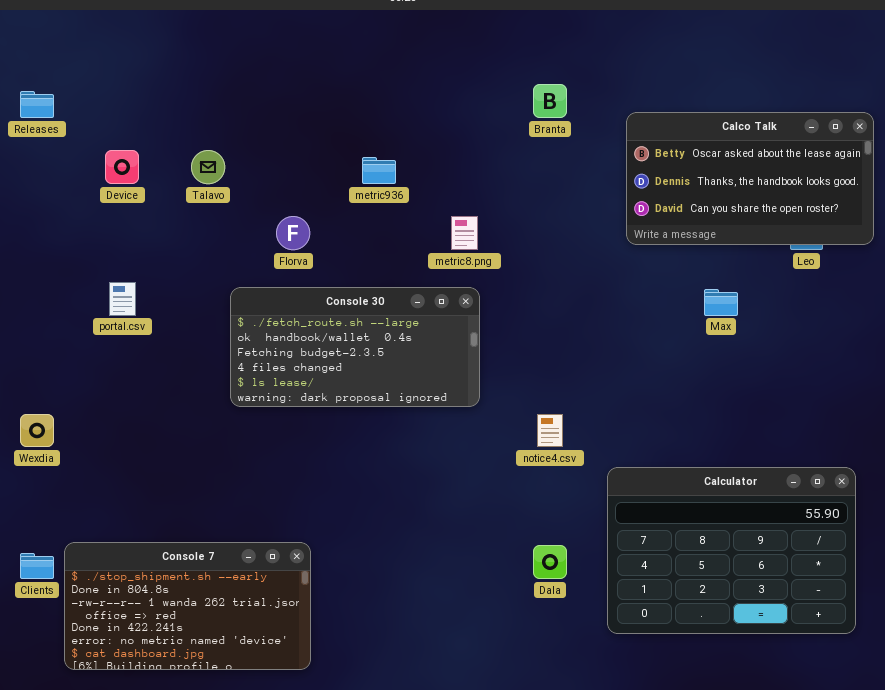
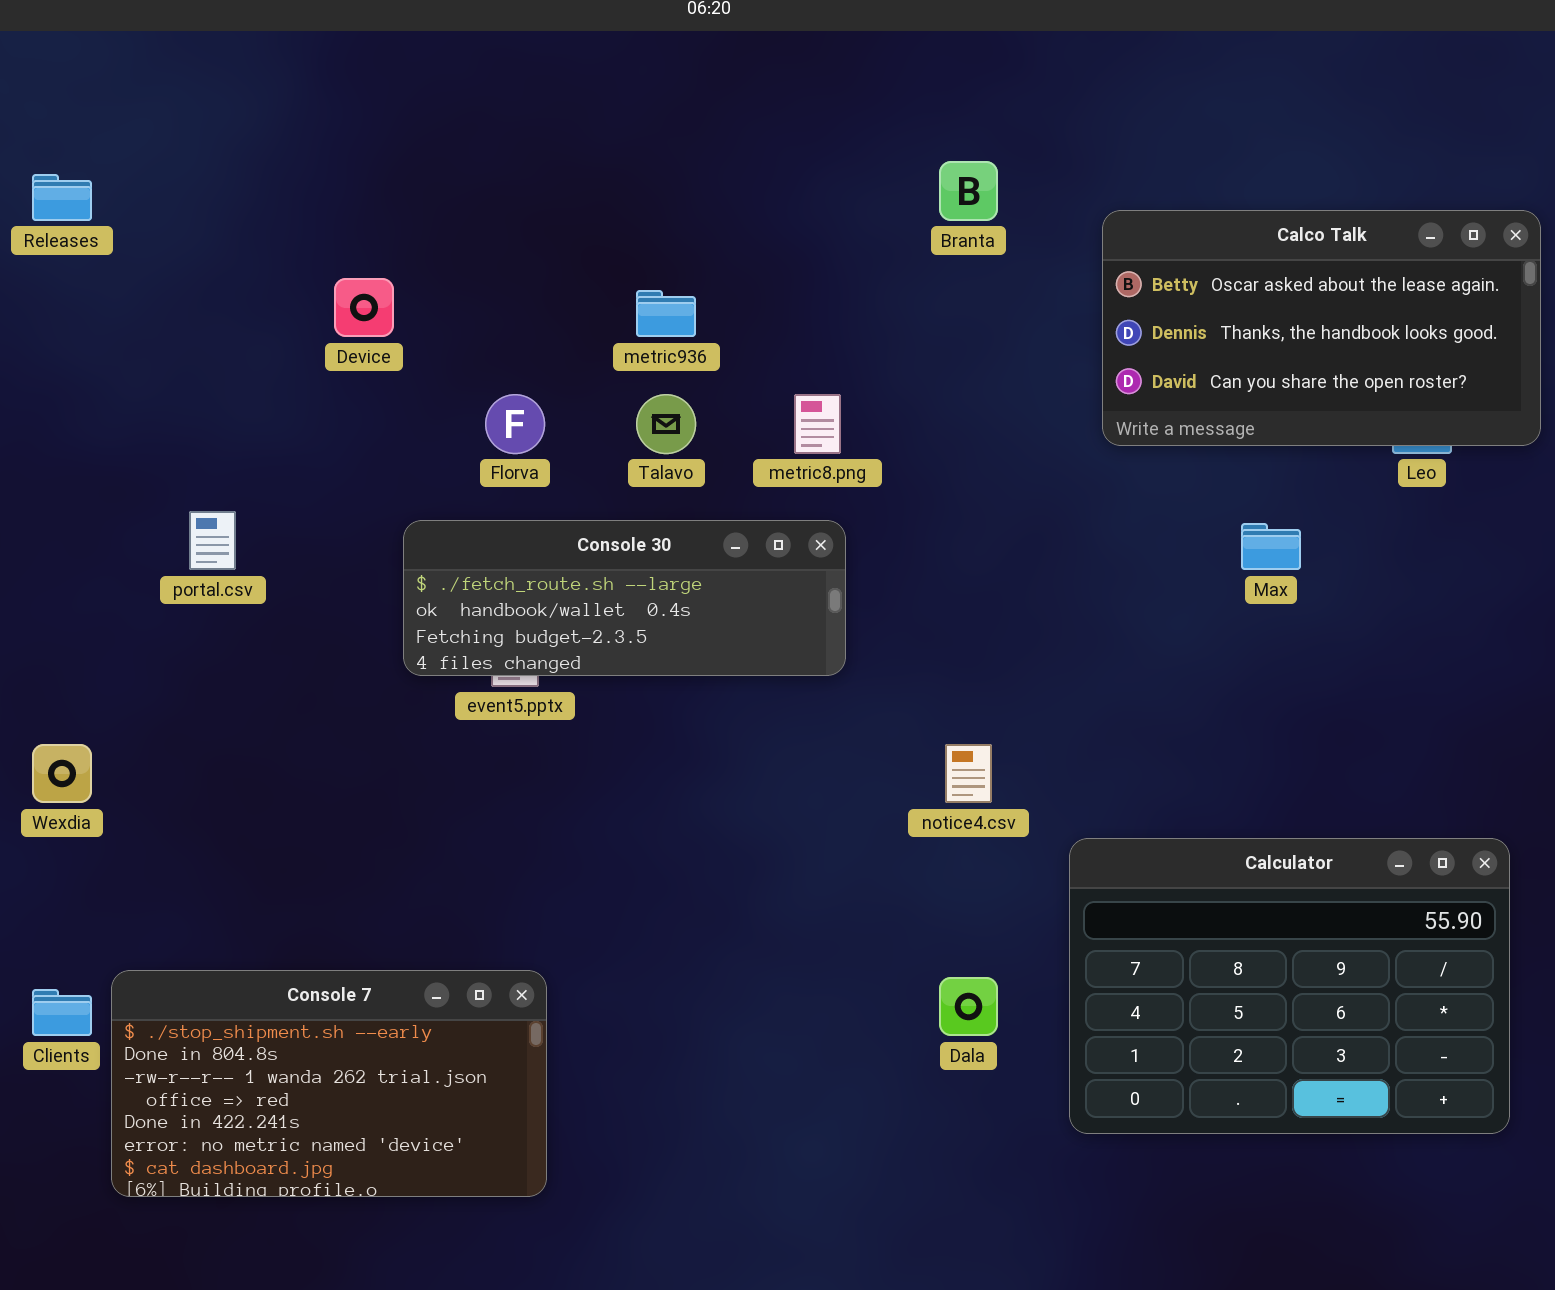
Device: [105,150,139,184] -> [334,278,394,337], moved
Talavo: [191,150,225,184] -> [636,394,696,454], moved
Console 30: [230,287,480,407] -> [403,520,846,676], resized

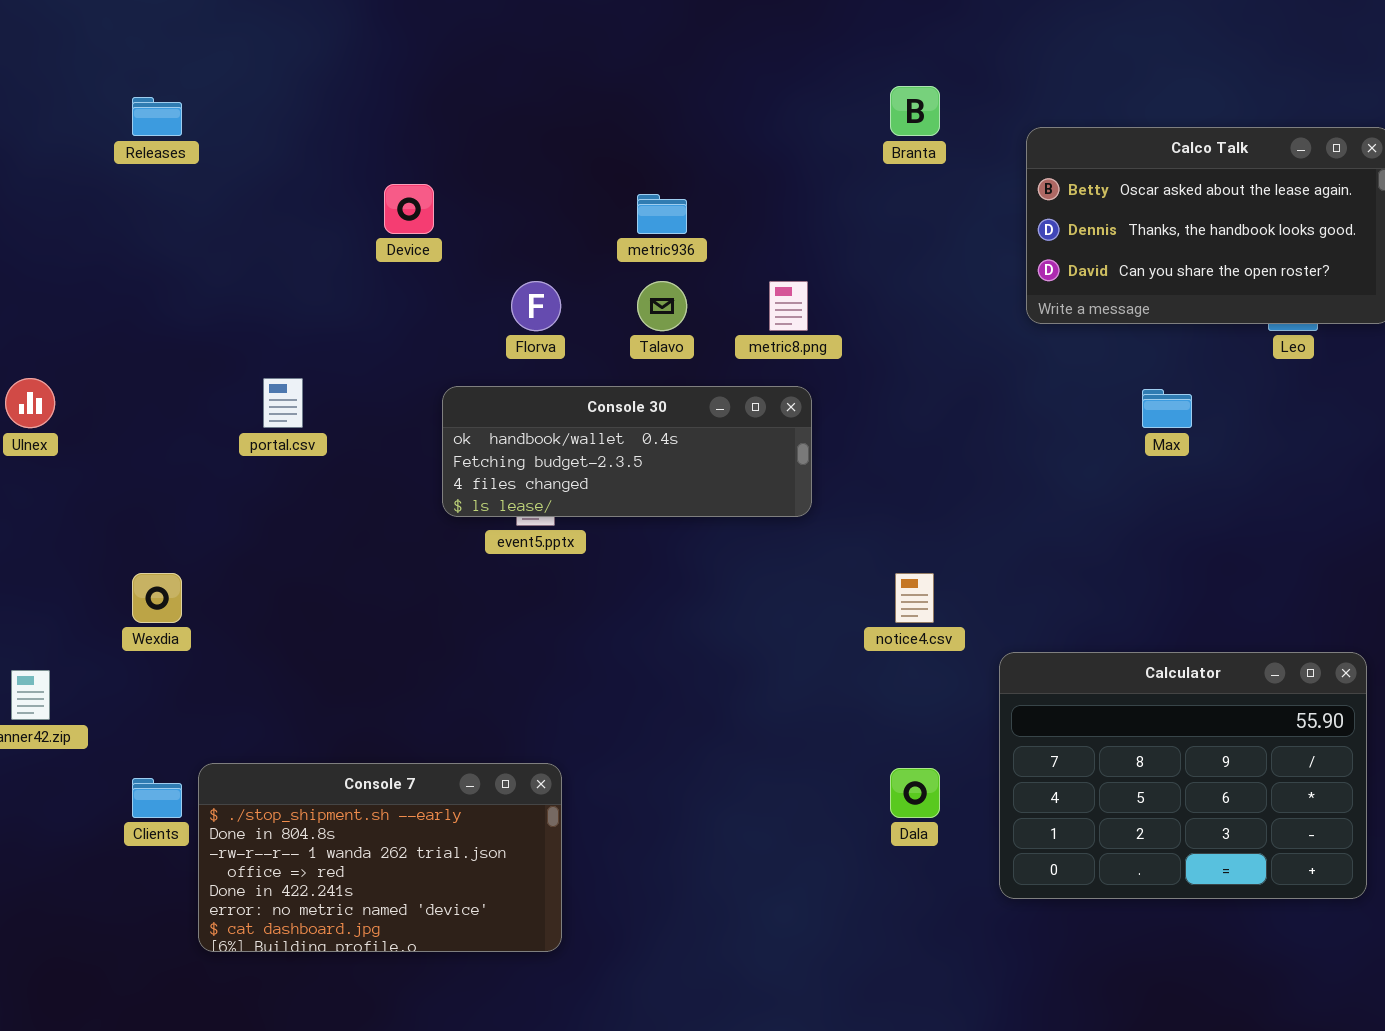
Console 30: [403,520,846,676] -> [442,386,812,517], scrolled down 1 row

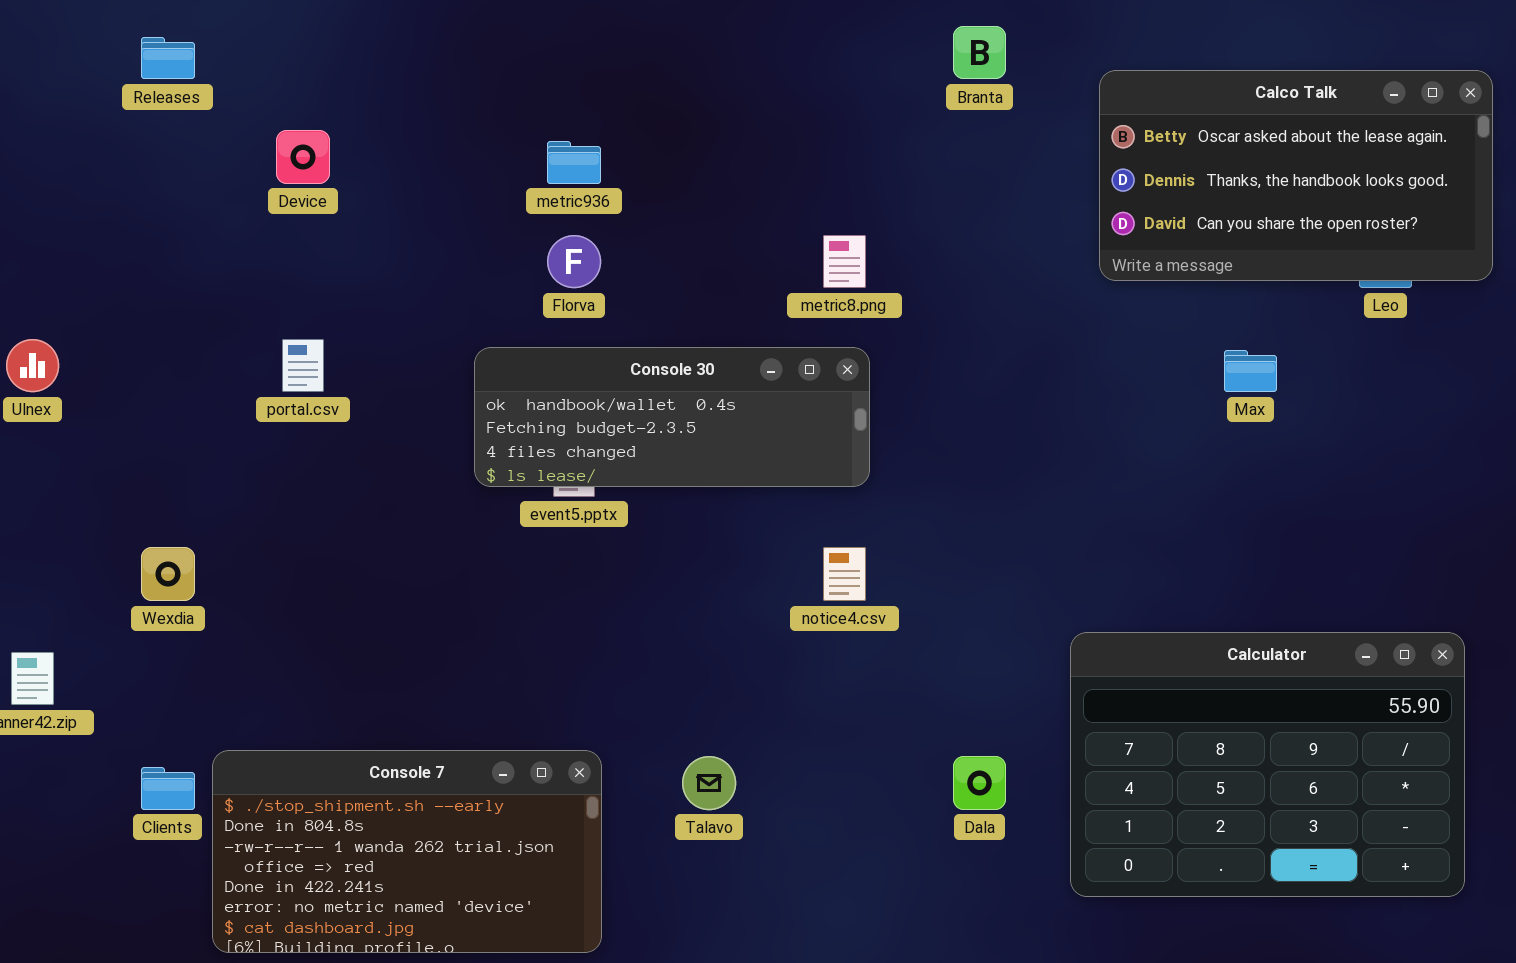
Device: [384,184,434,234] -> [276,130,330,184], moved
metric936: [637,194,687,234] -> [547,141,601,184], moved
Talavo: [637,281,687,331] -> [682,756,736,810], moved
notice4.csv: [895,573,934,623] -> [823,547,866,601], moved

